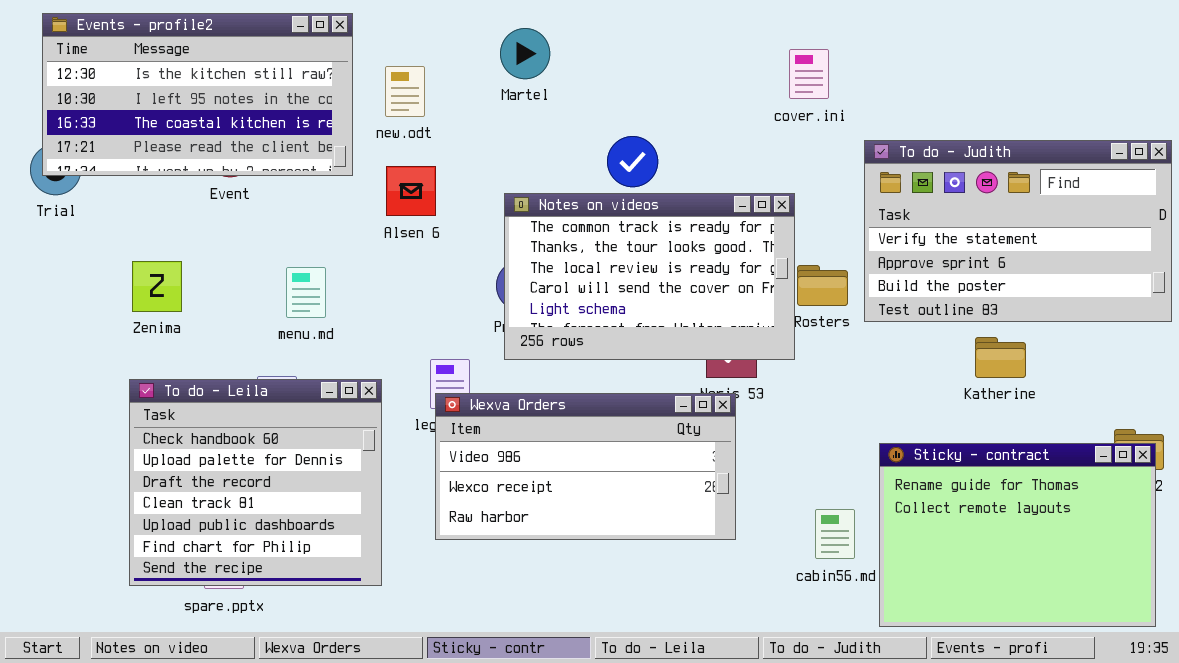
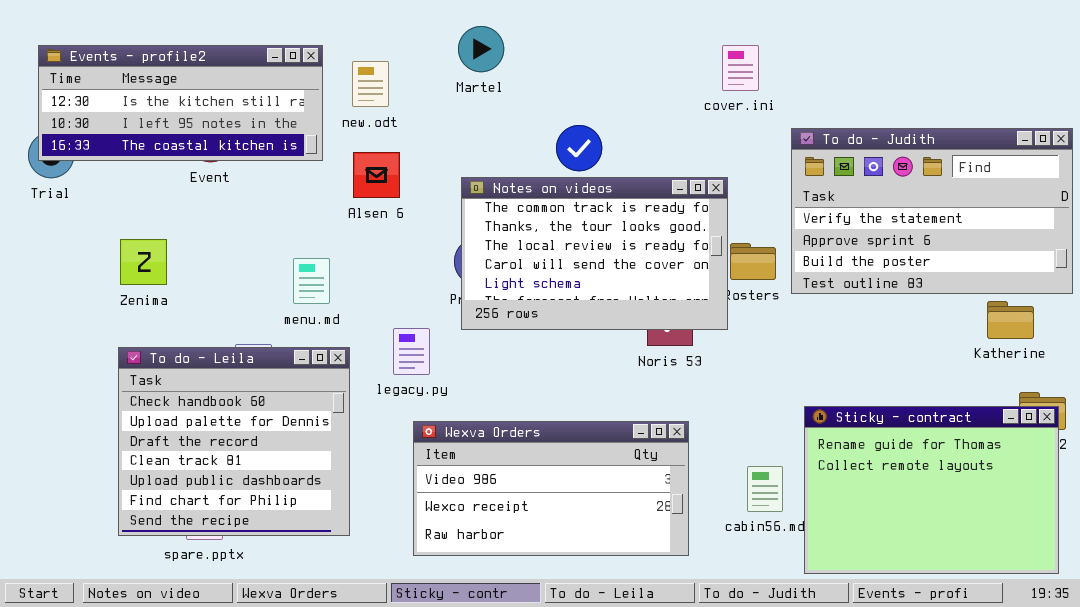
Events - profile2: [42,13,353,176] -> [38,45,323,161], resized
menu.md: [286,267,326,318] -> [293,258,330,304], moved
Katherine: [975,337,1026,378] -> [987,301,1034,339], moved
Wexva Orders: [435,393,736,540] -> [413,421,689,556], moved

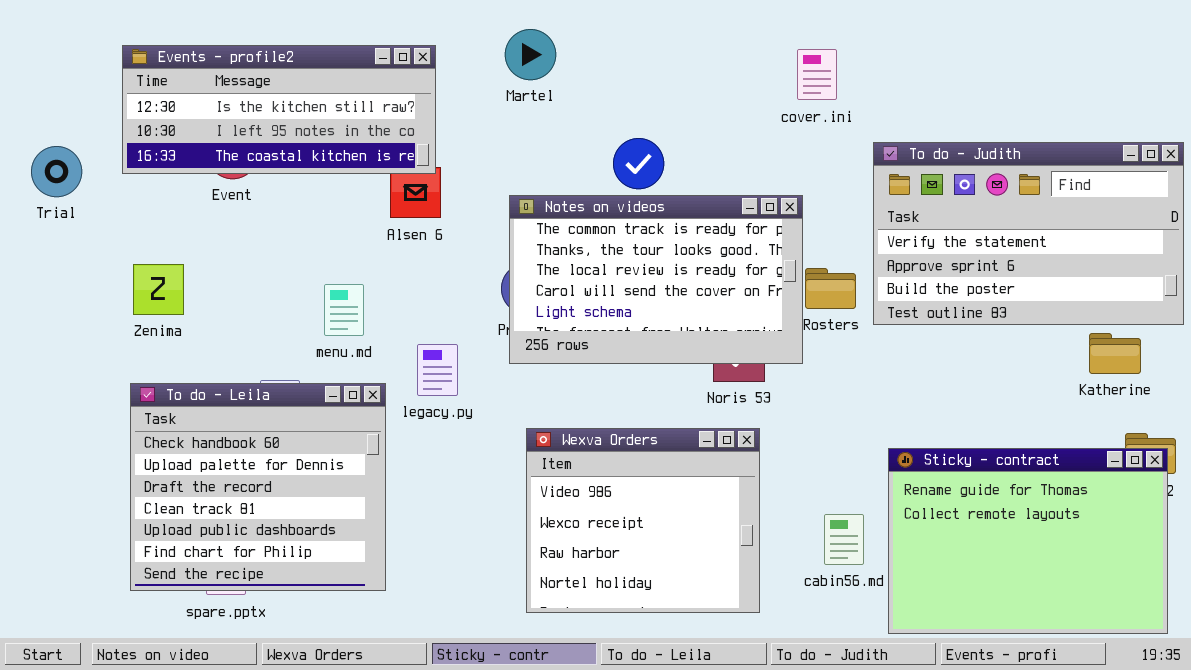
Events - profile2: [38,45,323,161] -> [122,45,436,174], moved
legacy.py: [393,328,430,375] -> [417,344,458,396], moved
Wexva Orders: [413,421,689,556] -> [526,428,760,613], resized

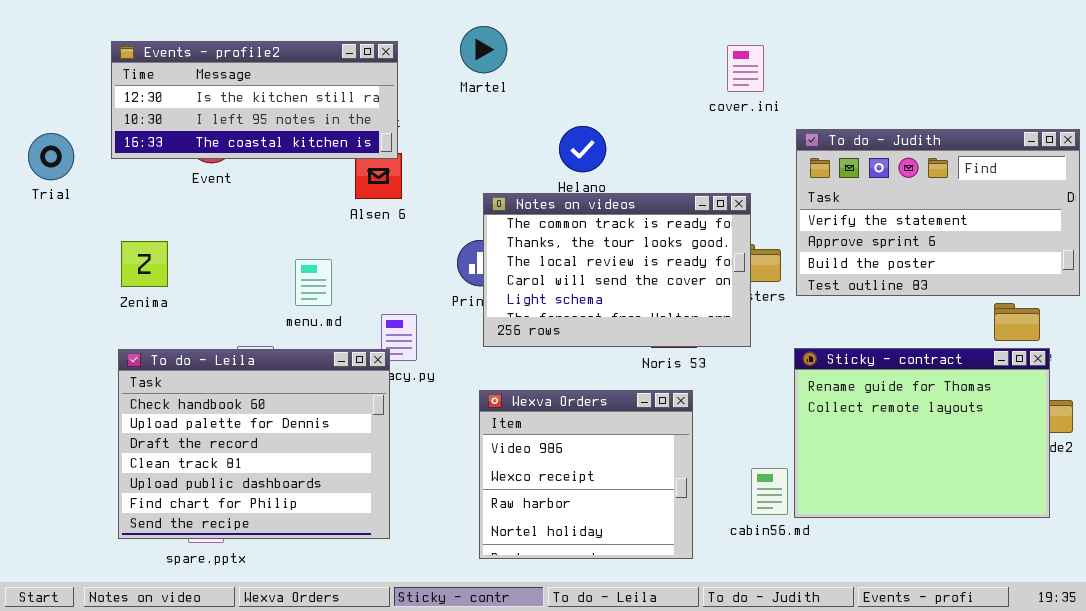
Notes on videos: [509,195,803,364] -> [483,193,751,347], moved
To do - Leila: [130,383,386,591] -> [118,349,390,539], resized
Sticky - contract: [888,448,1168,634] -> [794,348,1050,518], moved

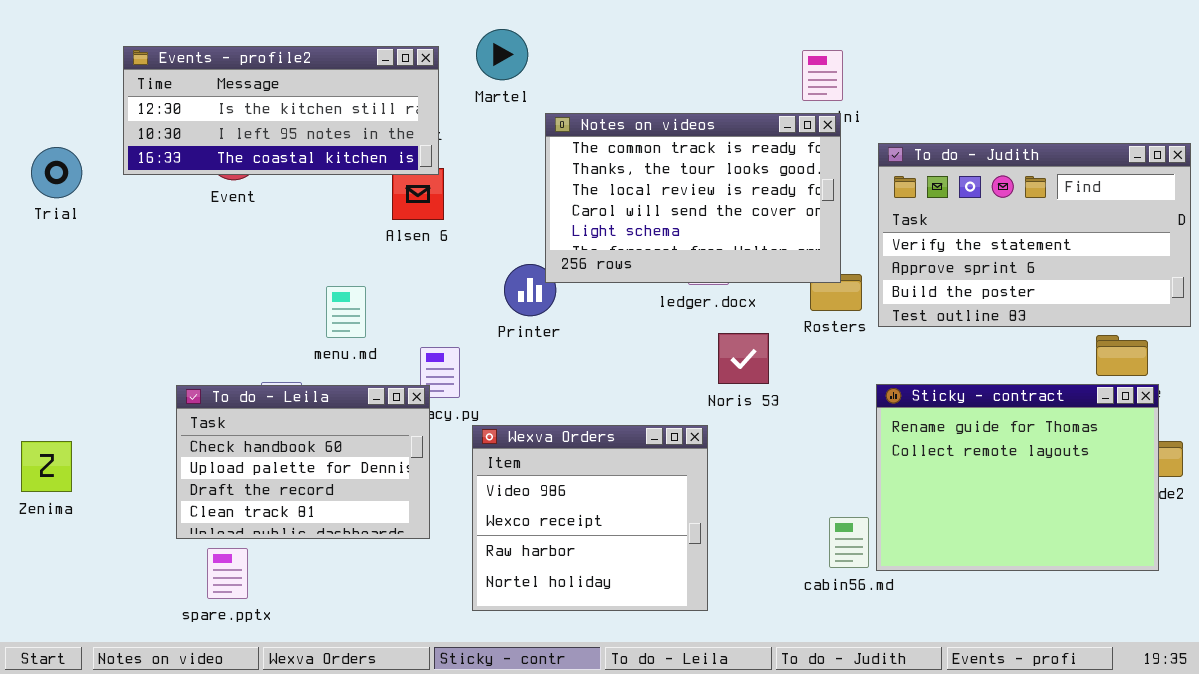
Martel: [460,26,507,73] -> [476,29,528,80], moved
Notes on videos: [483,193,751,347] -> [545,113,841,283], moved
Zenima: [121,241,168,287] -> [21,441,72,492], moved
To do - Leila: [118,349,390,539] -> [176,385,430,539], resized
Wexva Orders: [479,390,693,559] -> [472,425,708,611], moved

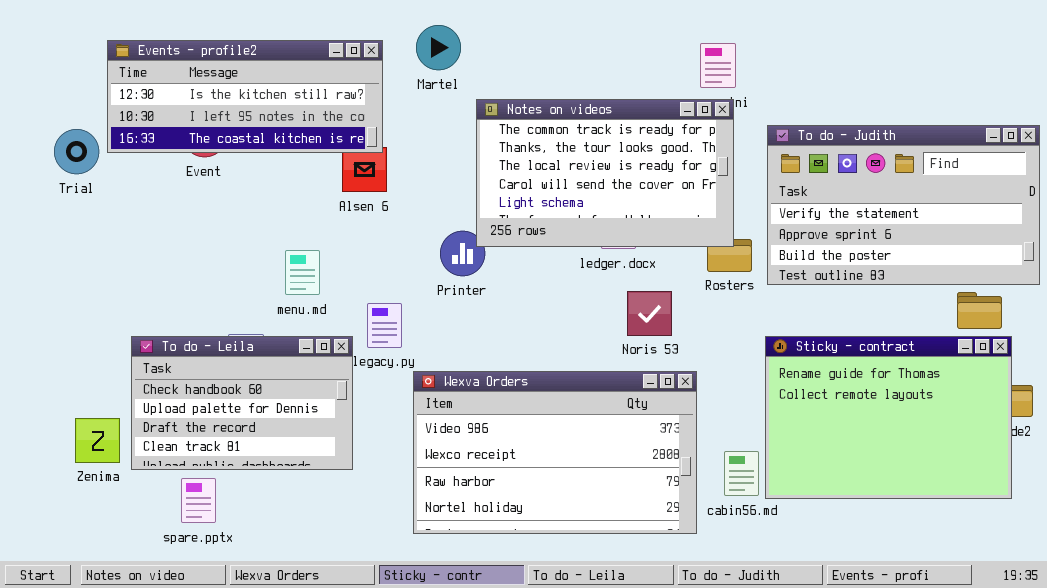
Trial: [31,147,82,198] -> [54,129,99,174], moved
To do - Leila: [176,385,430,539] -> [131,336,353,470], moved
Wexva Orders: [472,425,708,611] -> [413,371,697,534], resized
Zenima: [21,441,72,492] -> [75,418,120,463], moved

